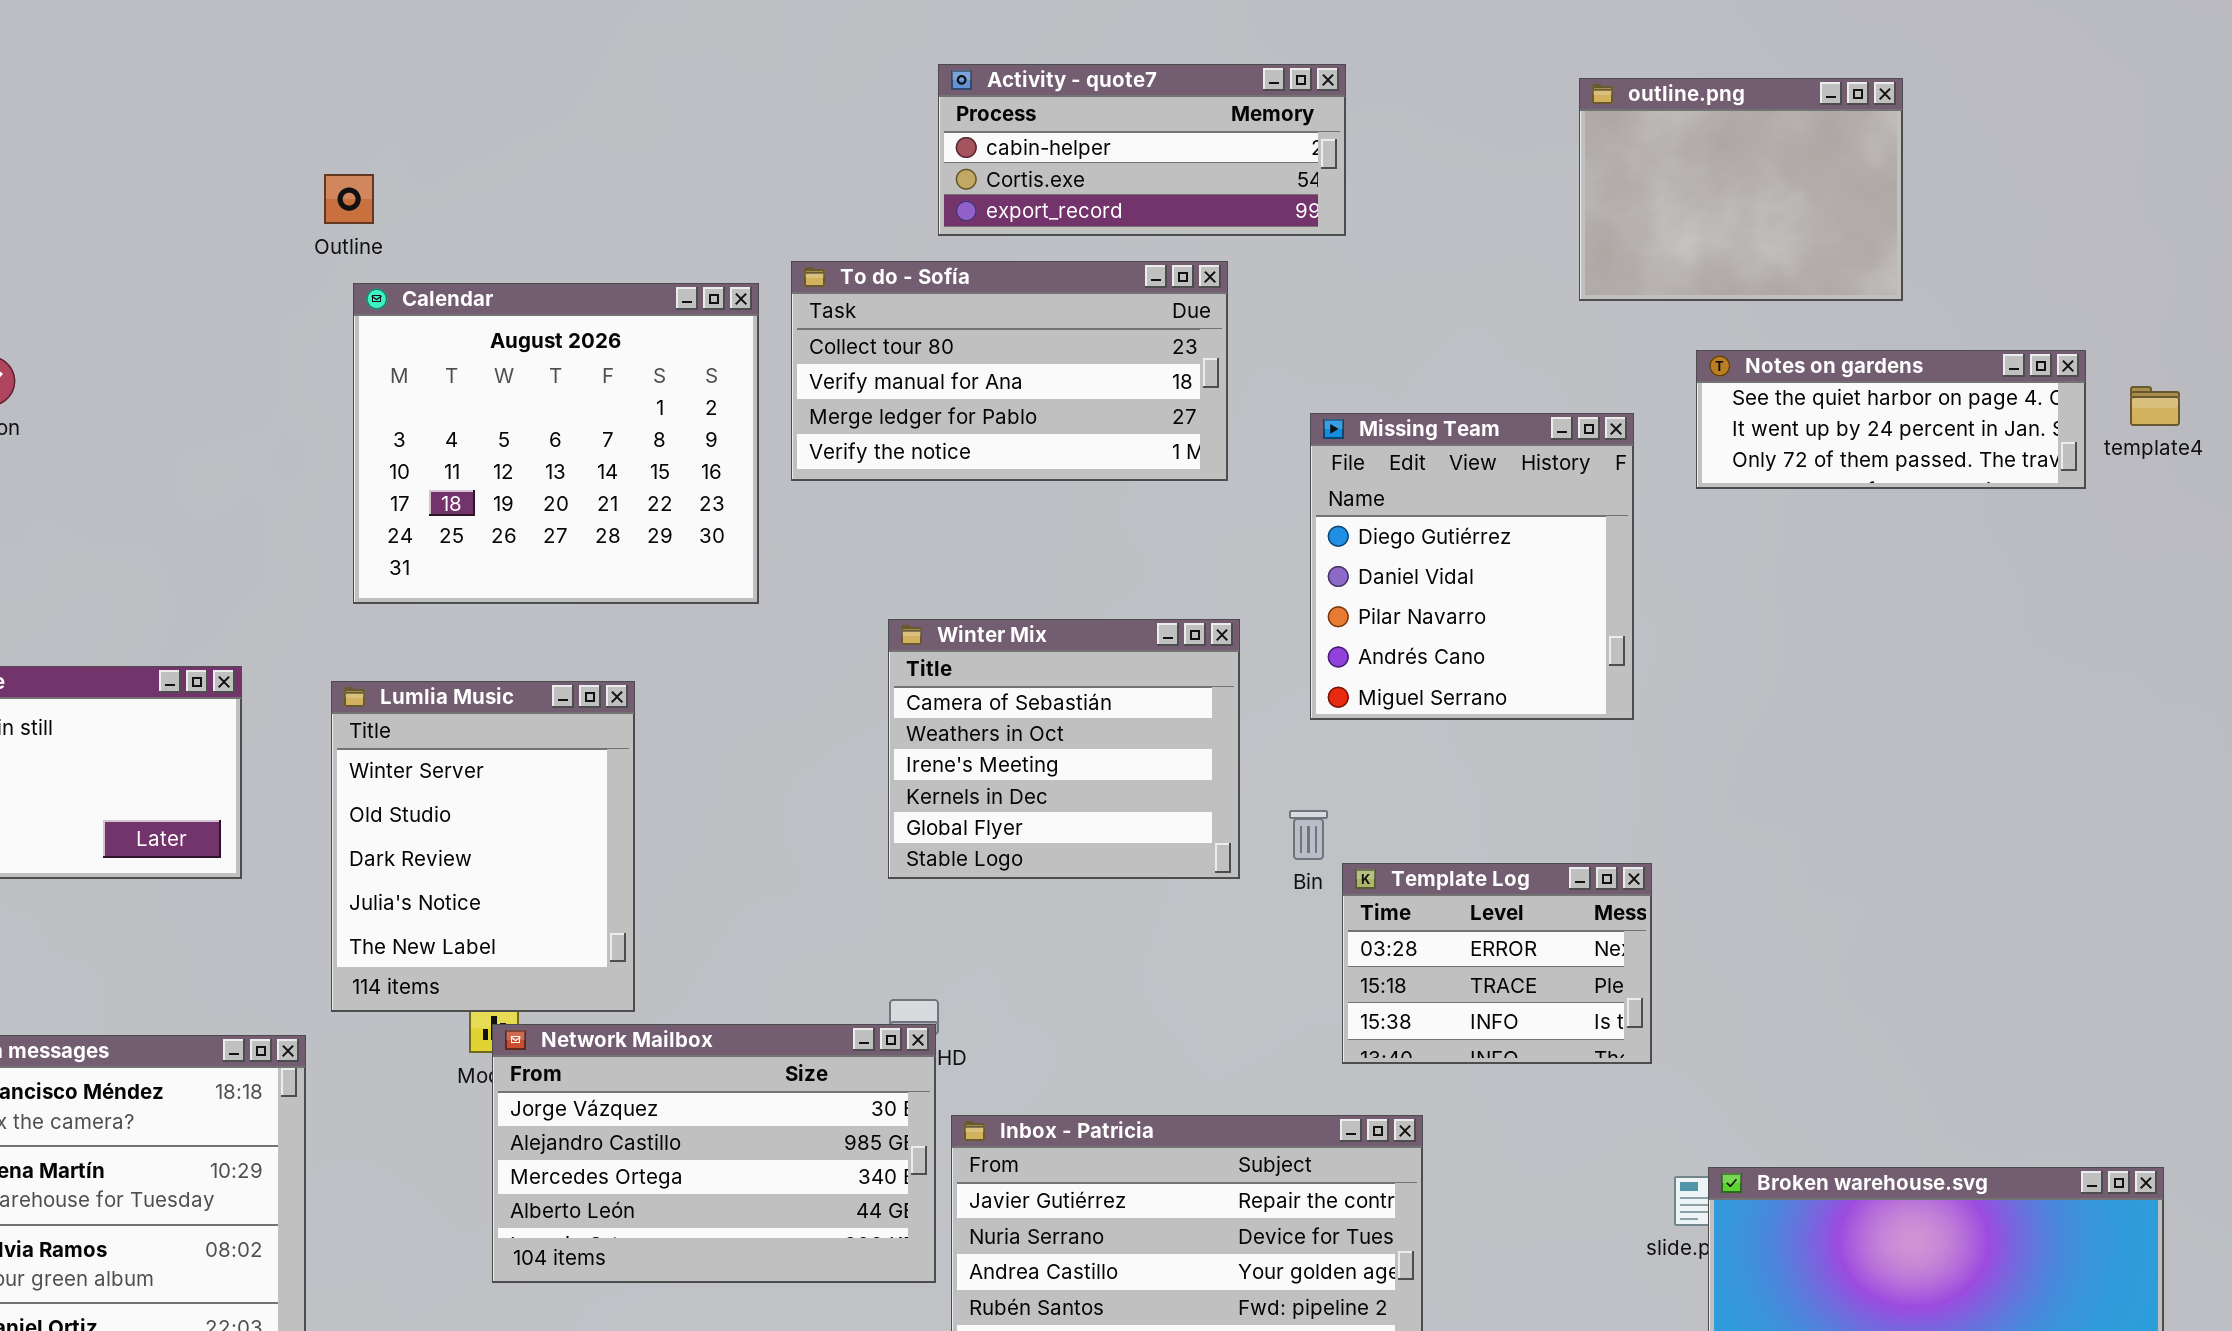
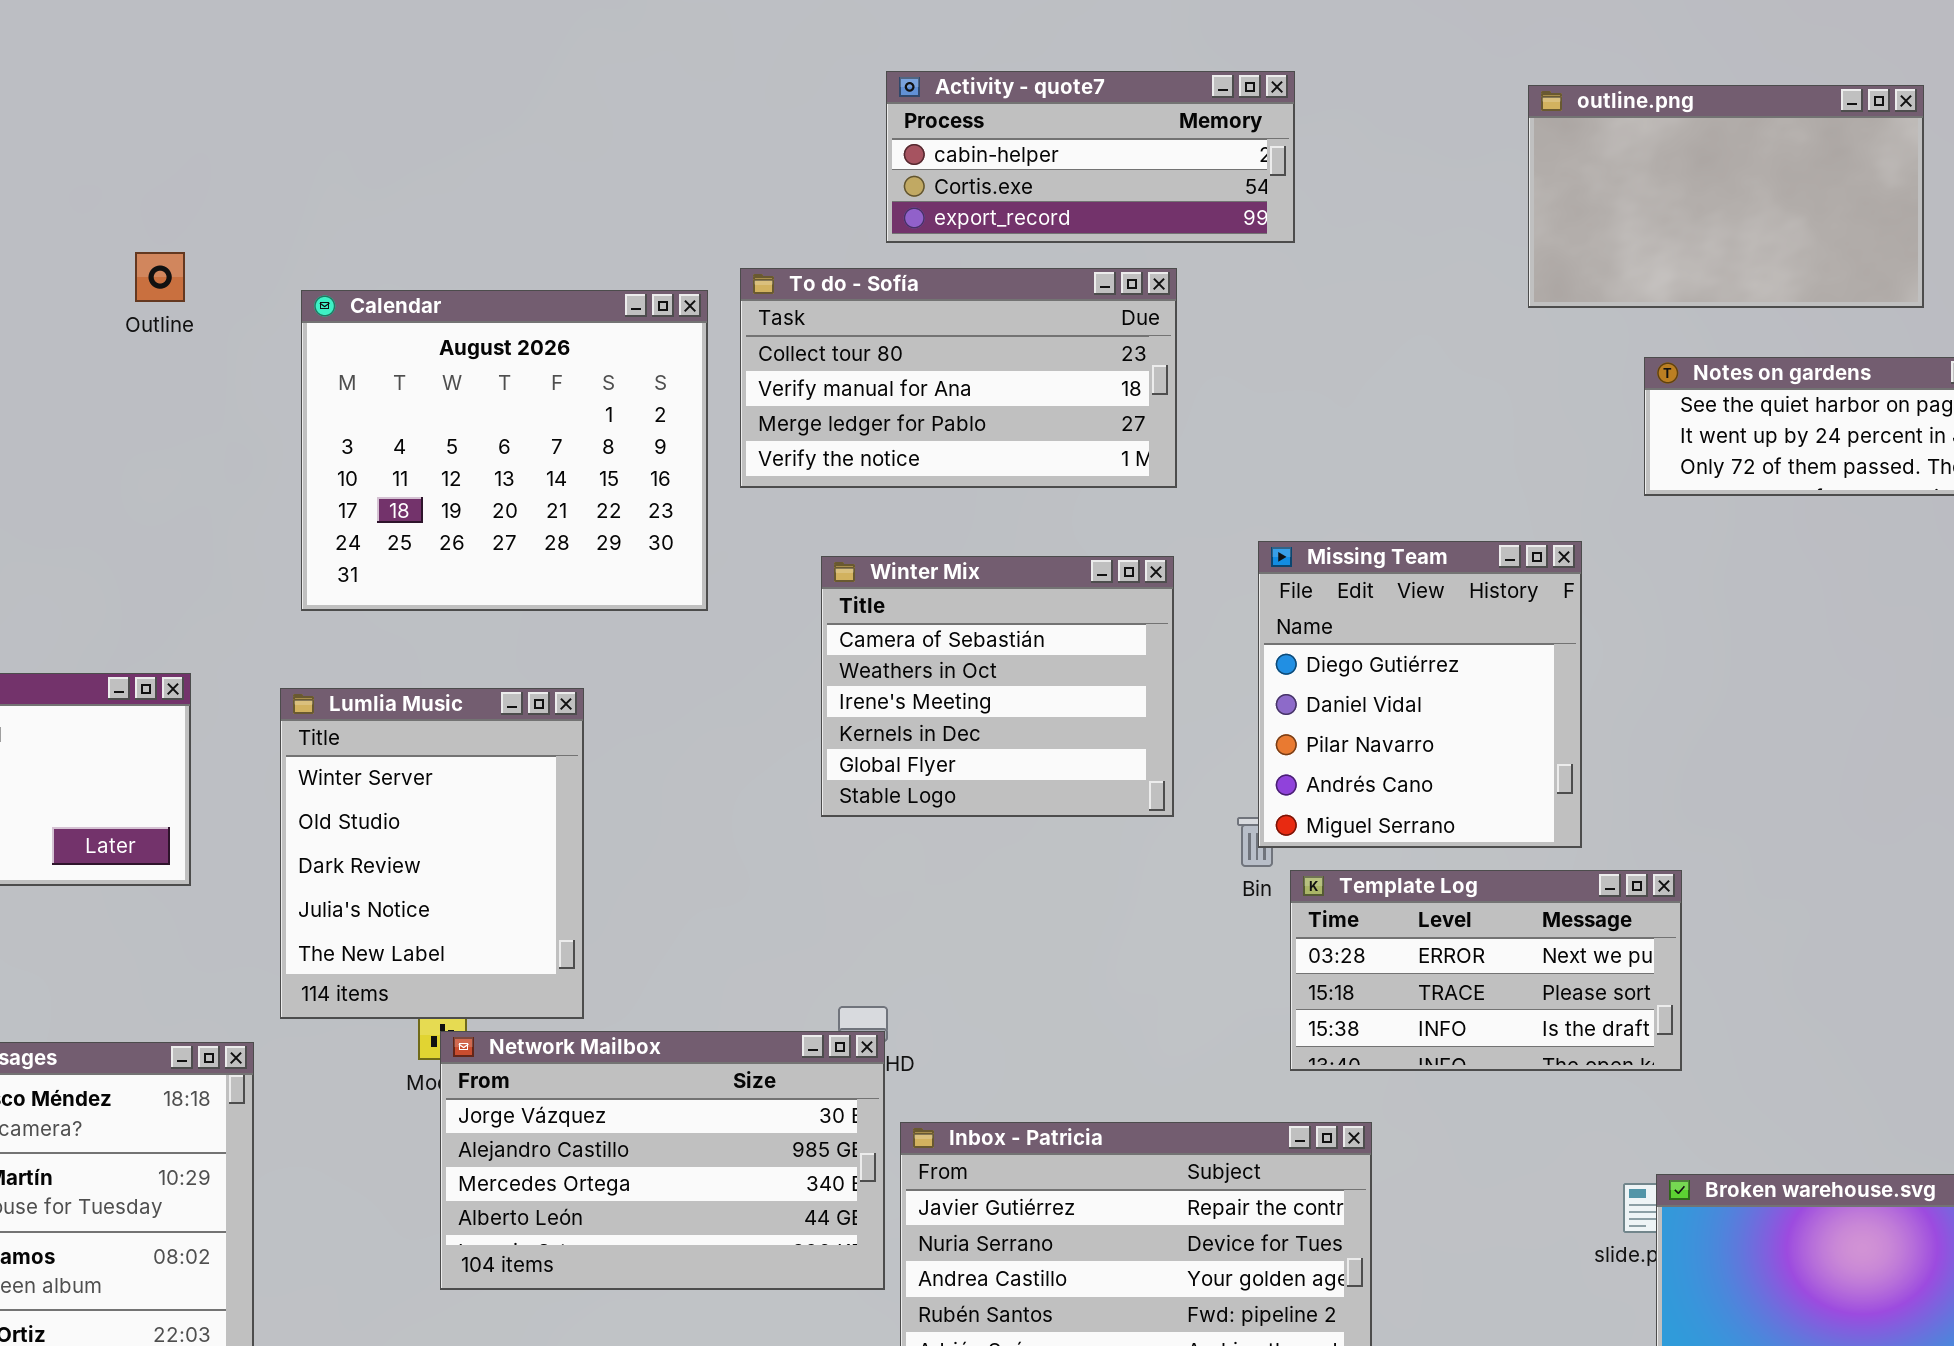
outline.png: [1579,78,1903,301] -> [1528,85,1924,308], resized
Outline: [324,174,374,224] -> [135,252,185,302], moved
Missing Team: [1310,413,1634,720] -> [1258,541,1582,848], moved
Winter Mix: [888,619,1240,879] -> [821,556,1174,817], moved
Template Log: [1342,863,1652,1064] -> [1290,870,1682,1071], resized

